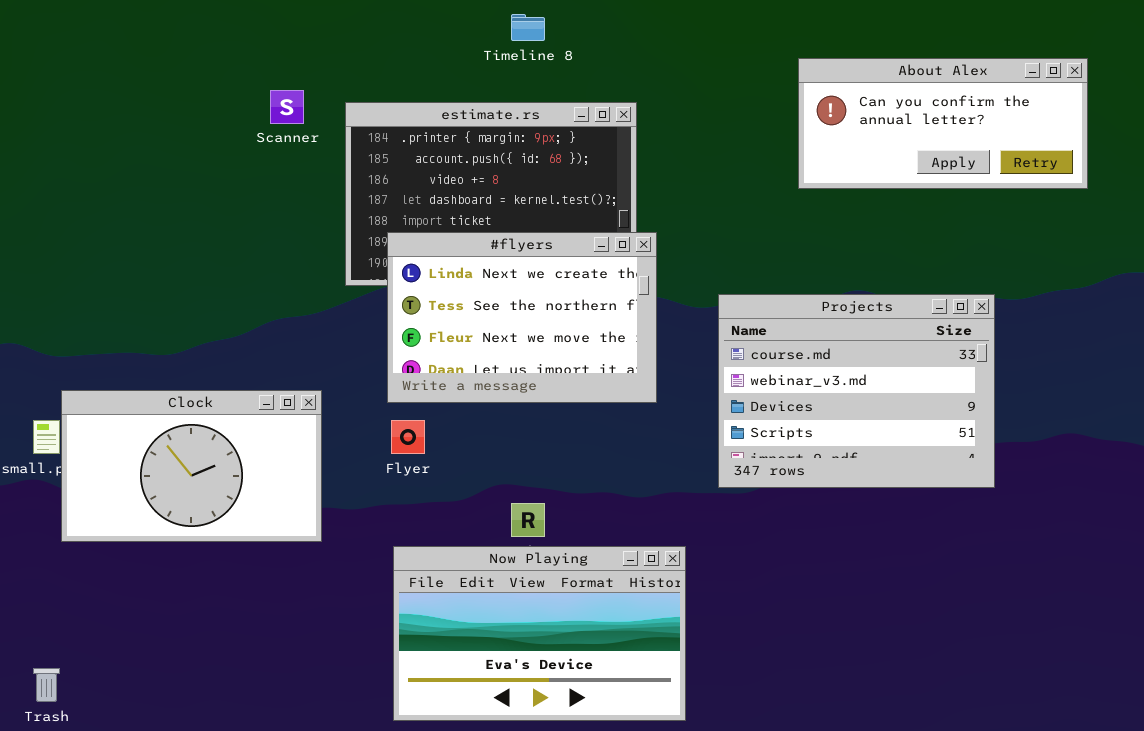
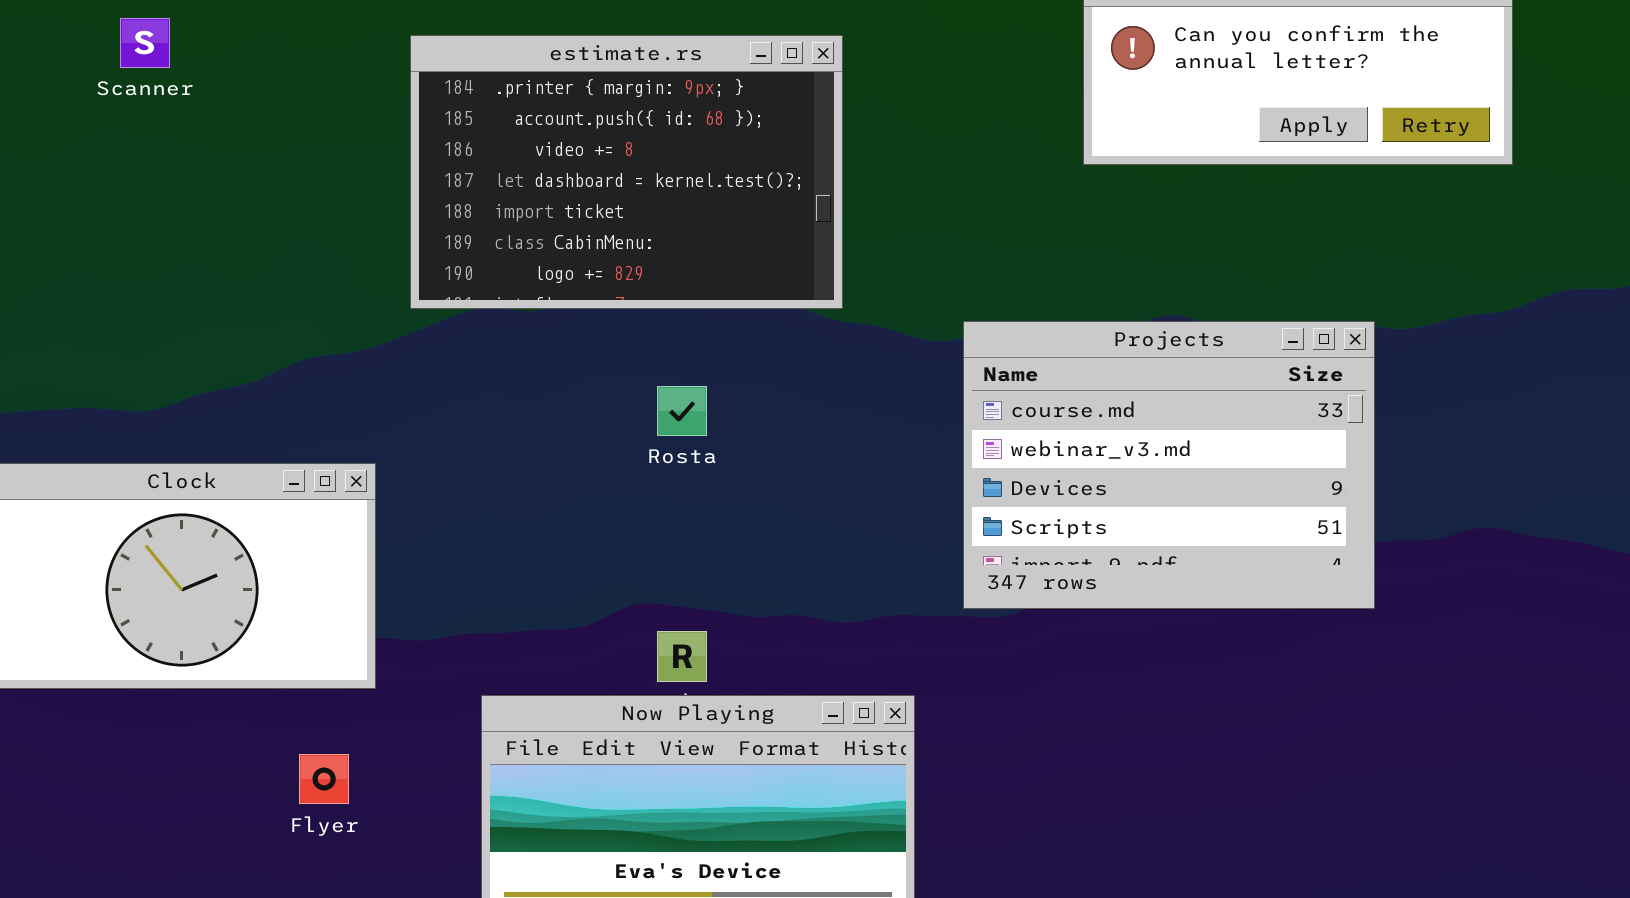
Scanner: [270,90,304,124] -> [120,18,170,68], moved
#flyers: [387,232,657,403] -> none, closed
Flyer: [391,420,425,454] -> [299,754,349,804], moved

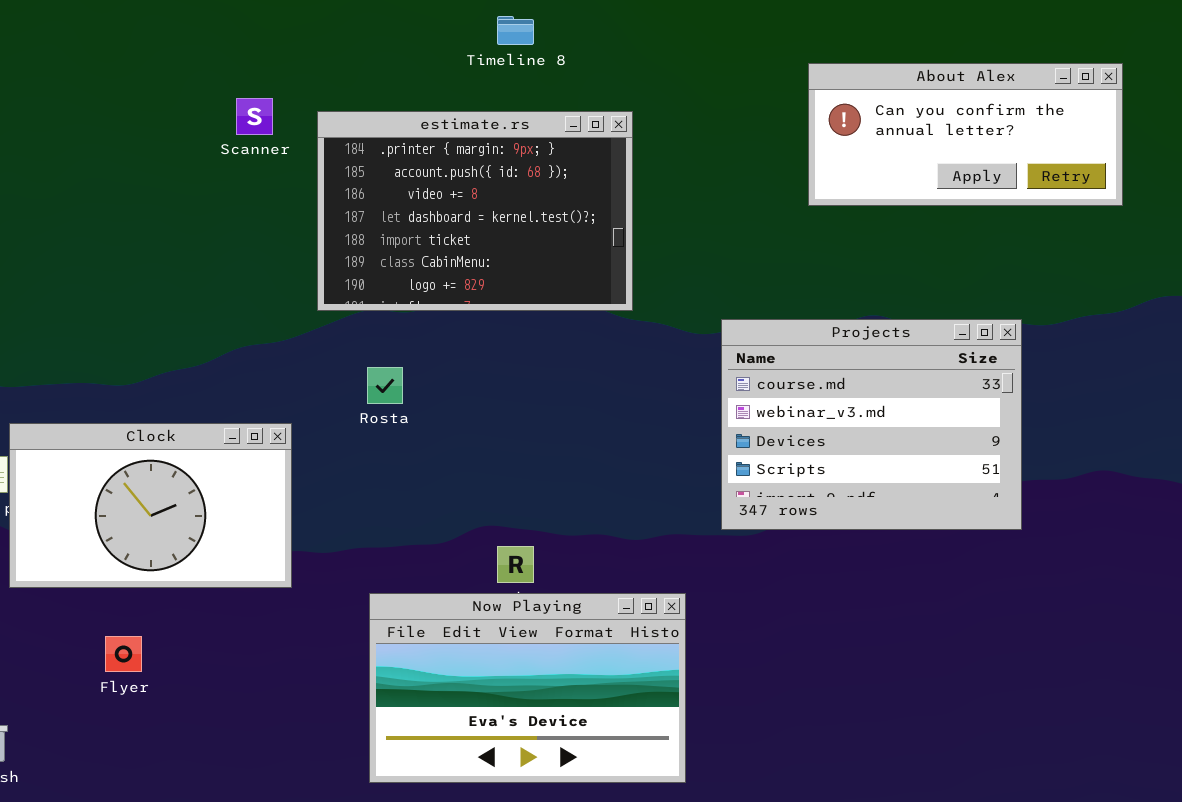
Scanner: [120,18,170,68] -> [236,98,273,135], moved
Rosta: [657,386,707,436] -> [367,367,403,404], moved
Flyer: [299,754,349,804] -> [105,636,142,672], moved

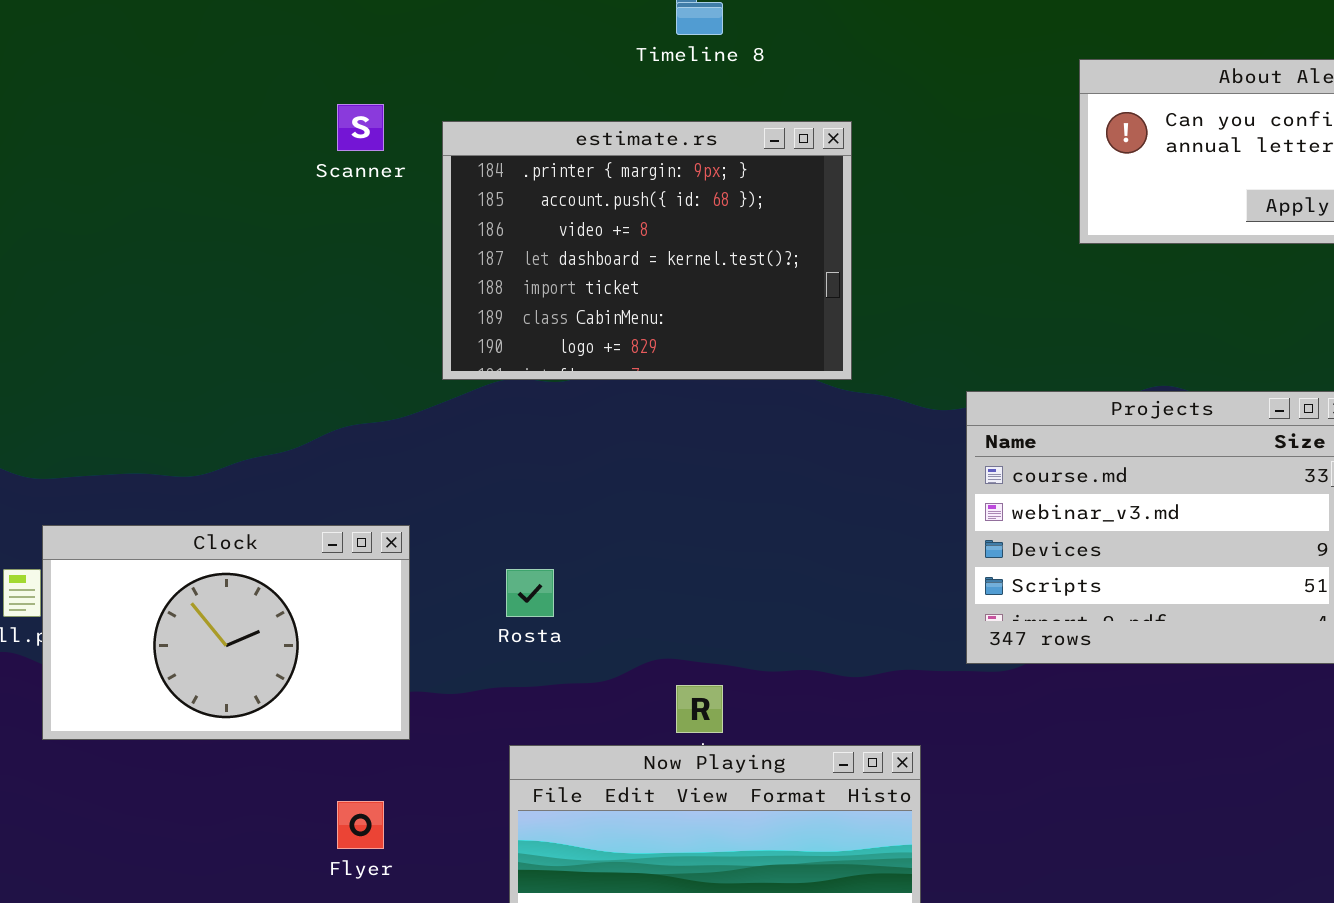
Rosta: [367,367,403,404] -> [506,569,554,617], moved
Flyer: [105,636,142,672] -> [337,801,384,849], moved

